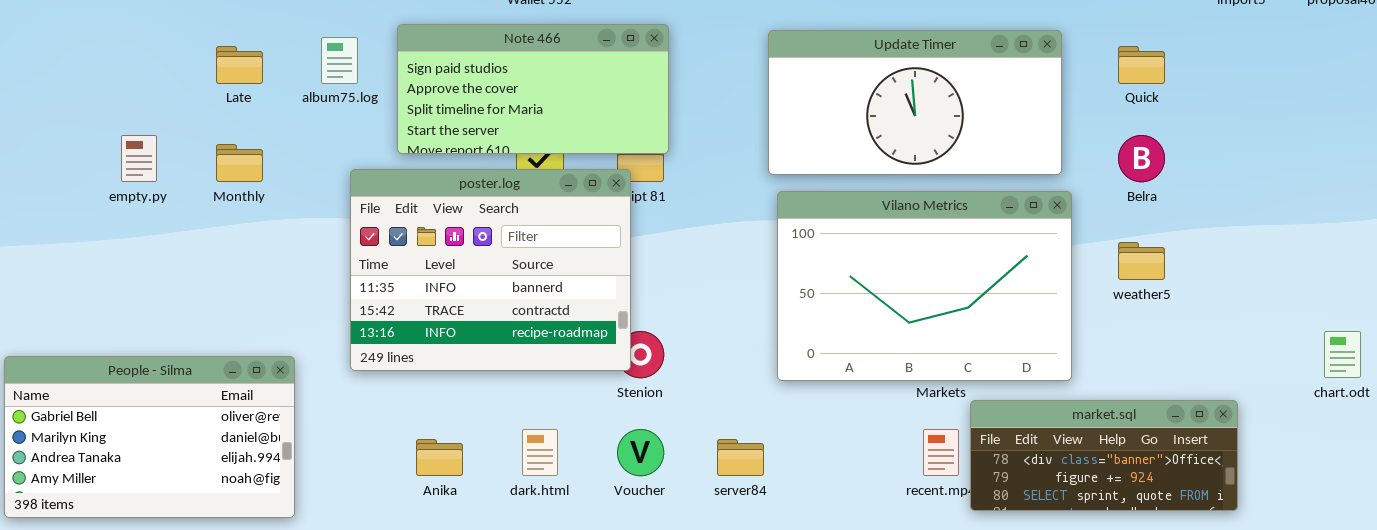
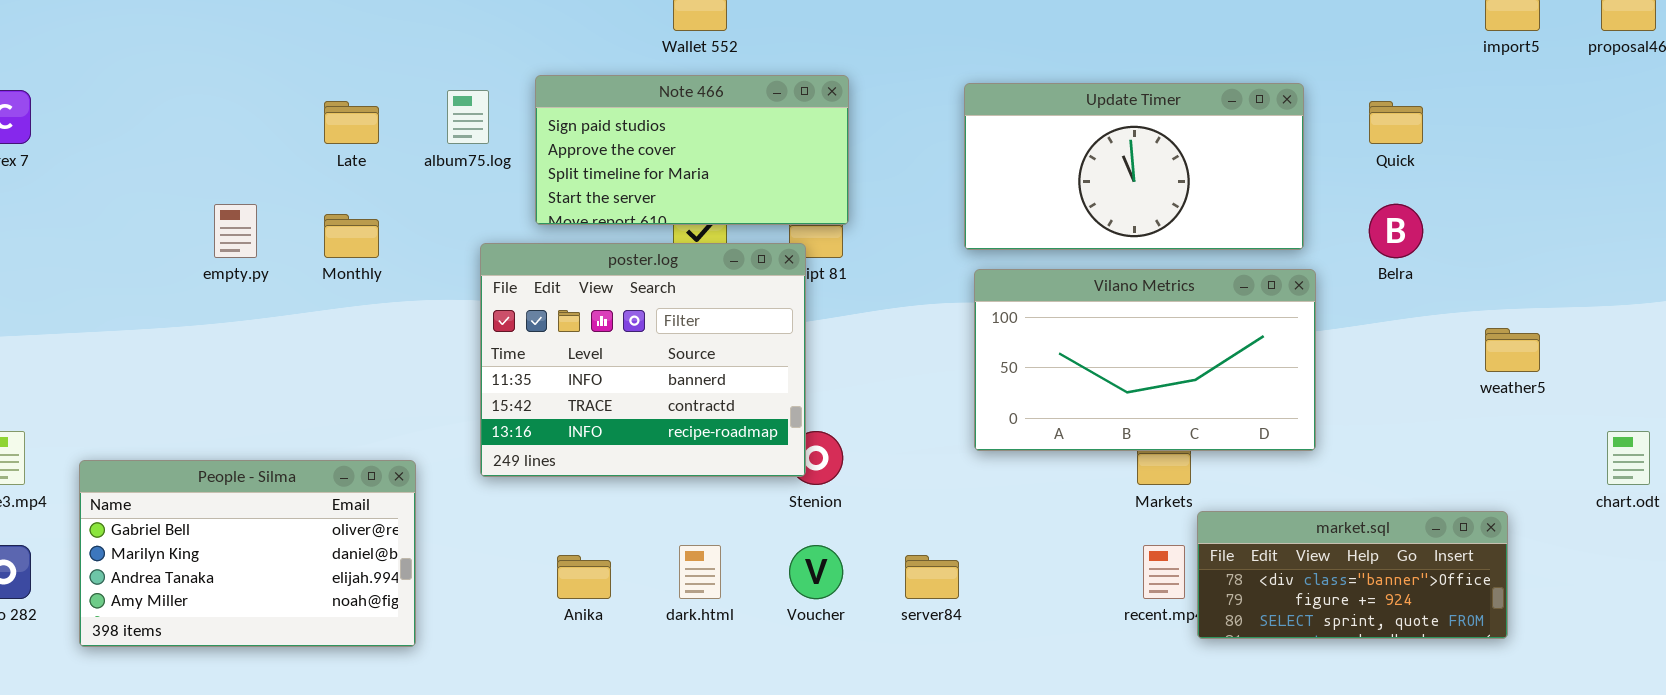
Vilano Metrics: [777,191,1072,381] -> [974,269,1316,451], resized
weather5: [1118,242,1165,280] -> [1485,328,1540,372], moved

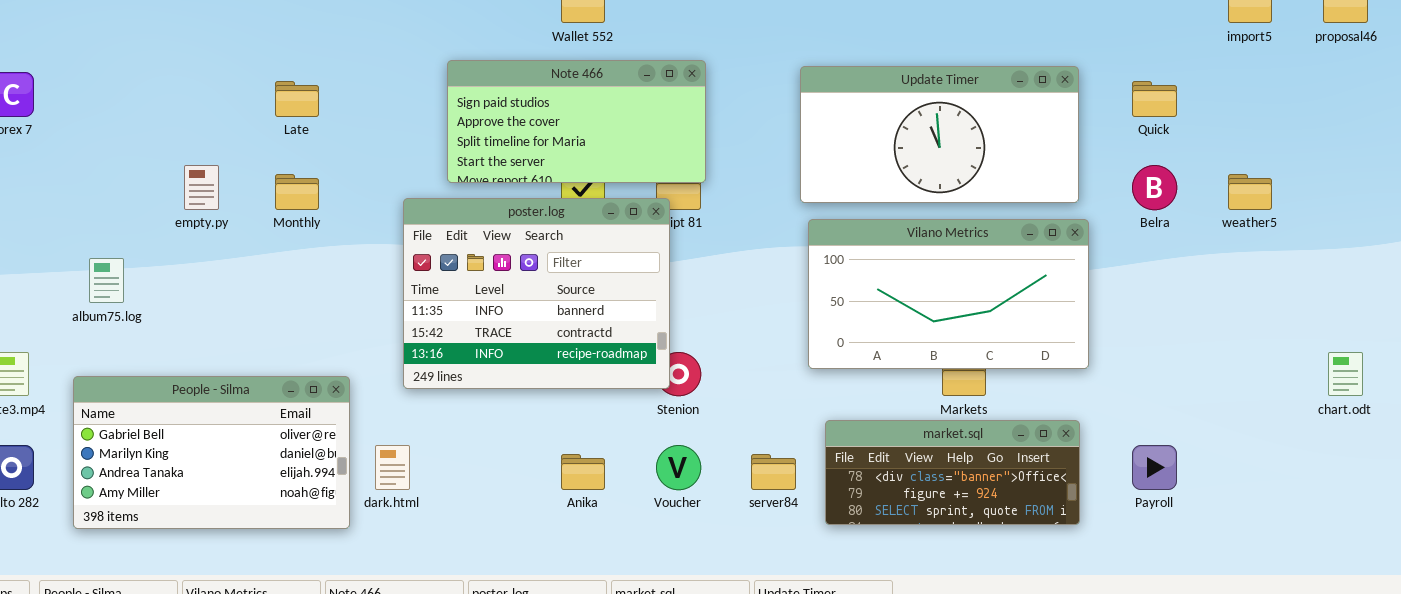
album75.log: [447,90,489,144] -> [89,258,124,303], moved
weather5: [1485,328,1540,372] -> [1228,174,1272,210], moved
market.sql: [1197,511,1508,639] -> [825,420,1080,525], moved
dark.html: [679,545,721,599] -> [375,445,410,490], moved
Anika: [557,555,611,599] -> [561,454,605,490], moved

